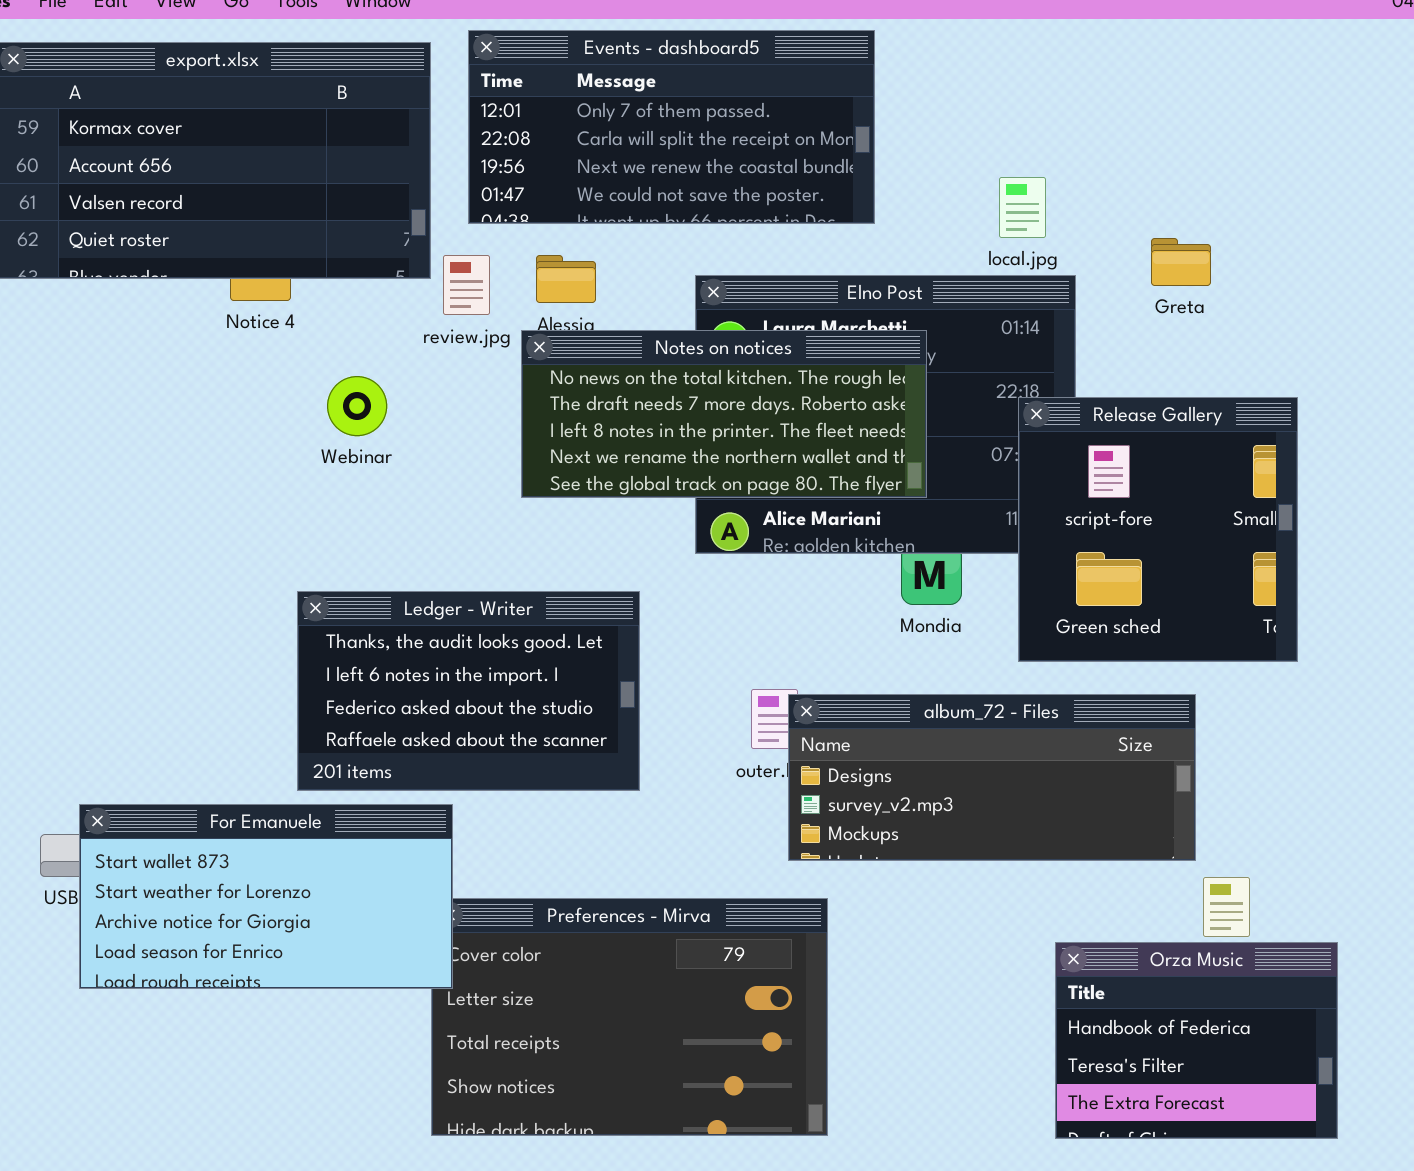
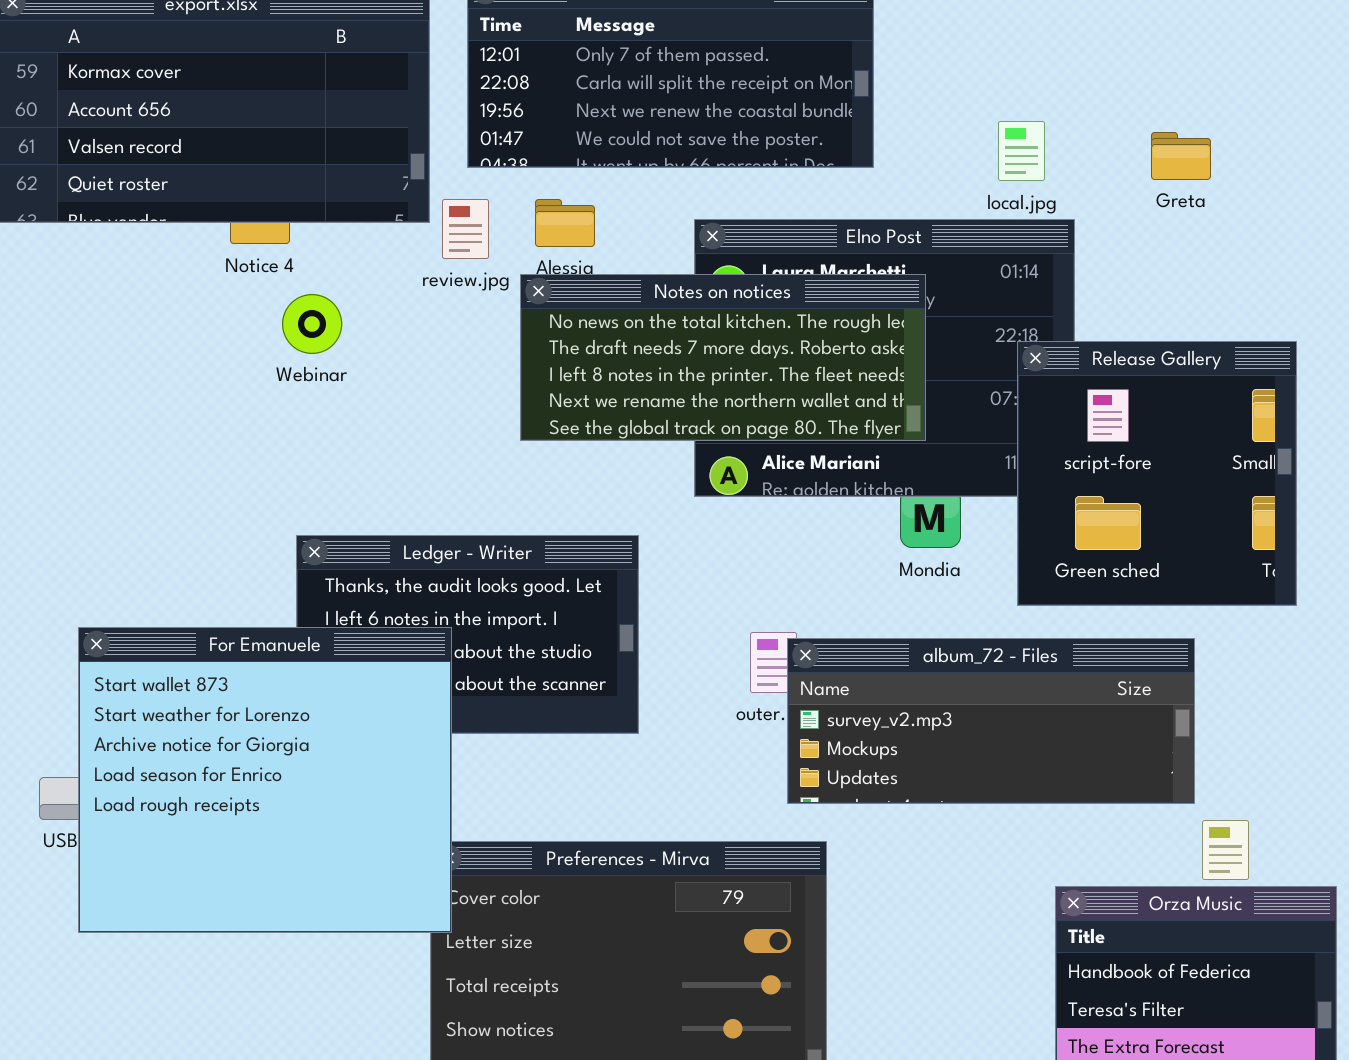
Greta: [1151,238,1211,286] -> [1151,132,1211,180], moved
Webinar: [327,376,387,436] -> [282,294,342,354], moved
album_72 - Files: [788,694,1196,861] -> [787,638,1195,804], scrolled down 1 row
For Emanuele: [79,804,453,989] -> [78,627,452,933], resized

